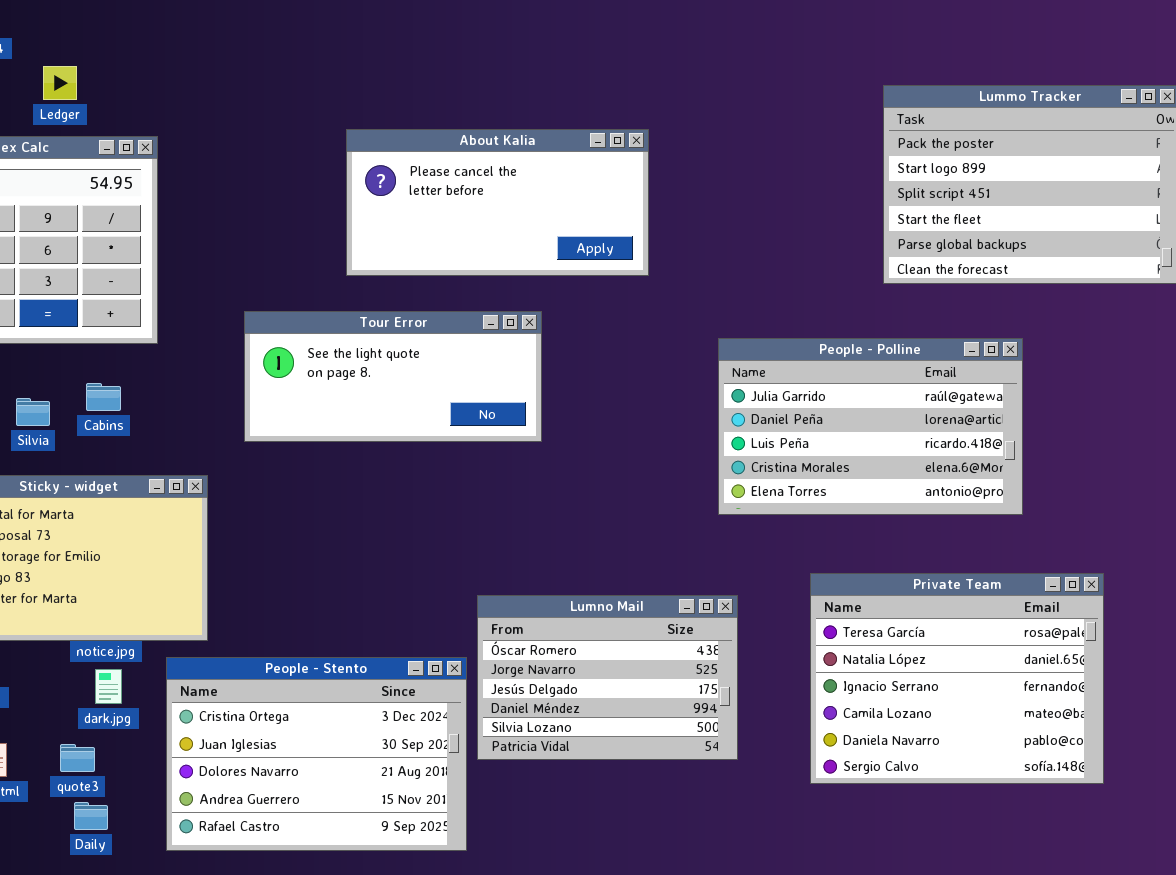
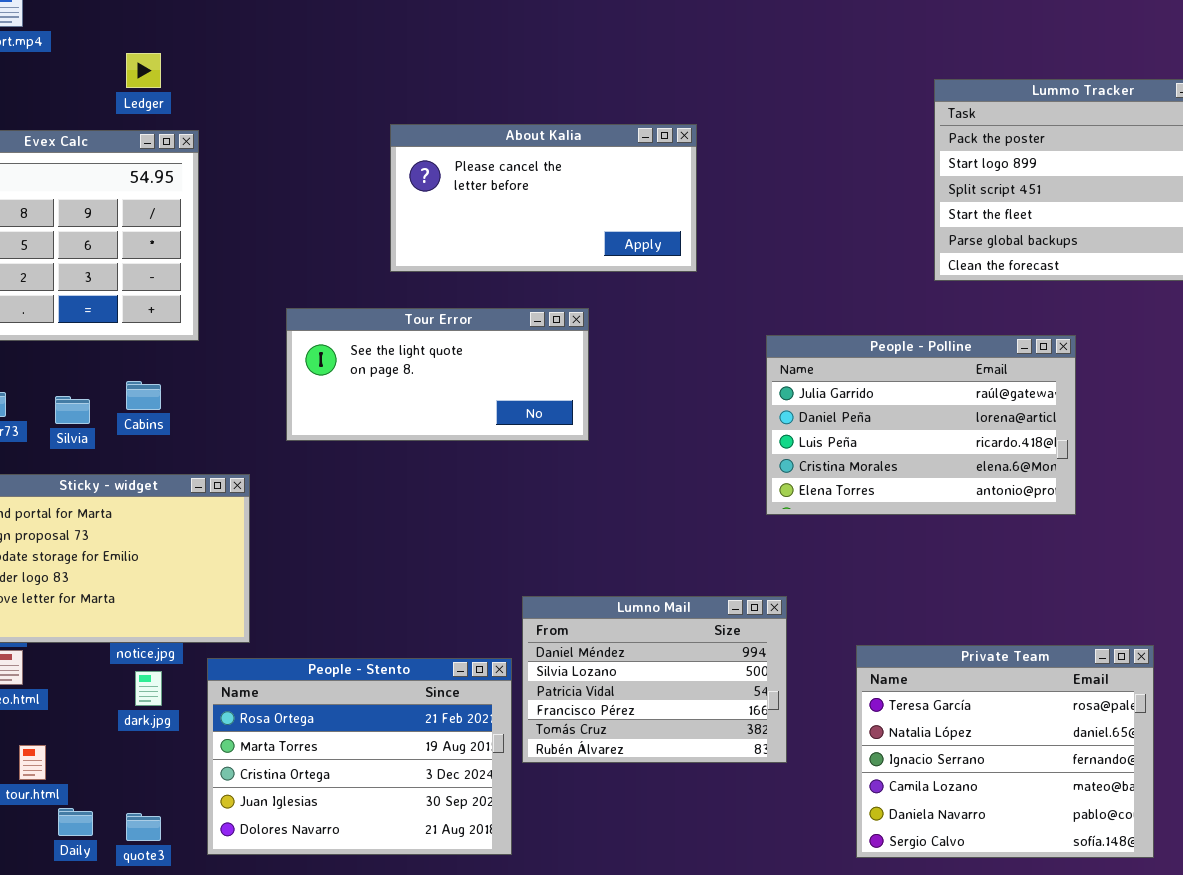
Ledger: [43,66,77,100] -> [126,53,161,88], moved
Private Team: [810,573,1104,784] -> [856,645,1154,858], moved
Lumno Mail: [477,595,738,760] -> [522,596,787,763], scrolled down 3 rows
People - Stento: [166,657,467,851] -> [207,658,512,855], scrolled up 2 rows
quote3: [60,744,95,772] -> [126,813,161,841], moved
Daily: [74,802,108,830] -> [58,808,93,836], moved

